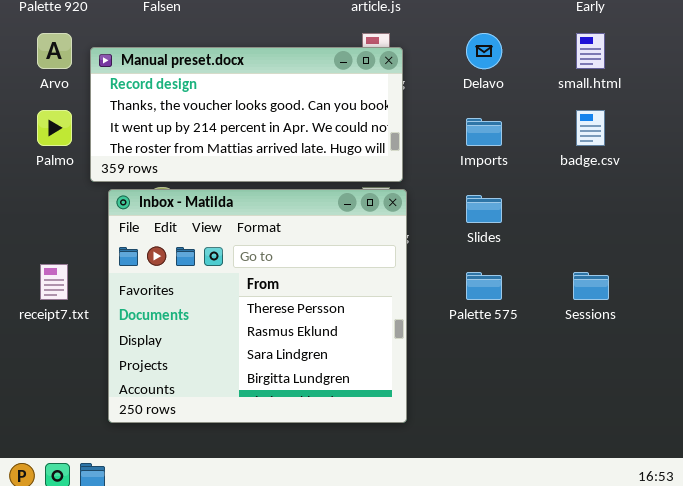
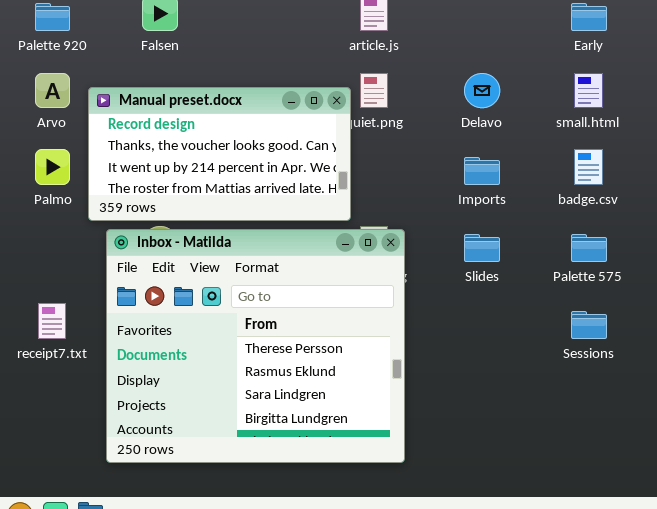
Manual preset.docx: [90,47,403,182] -> [88,87,351,221], resized
Palette 575: [466,272,502,300] -> [571,234,607,262], moved

